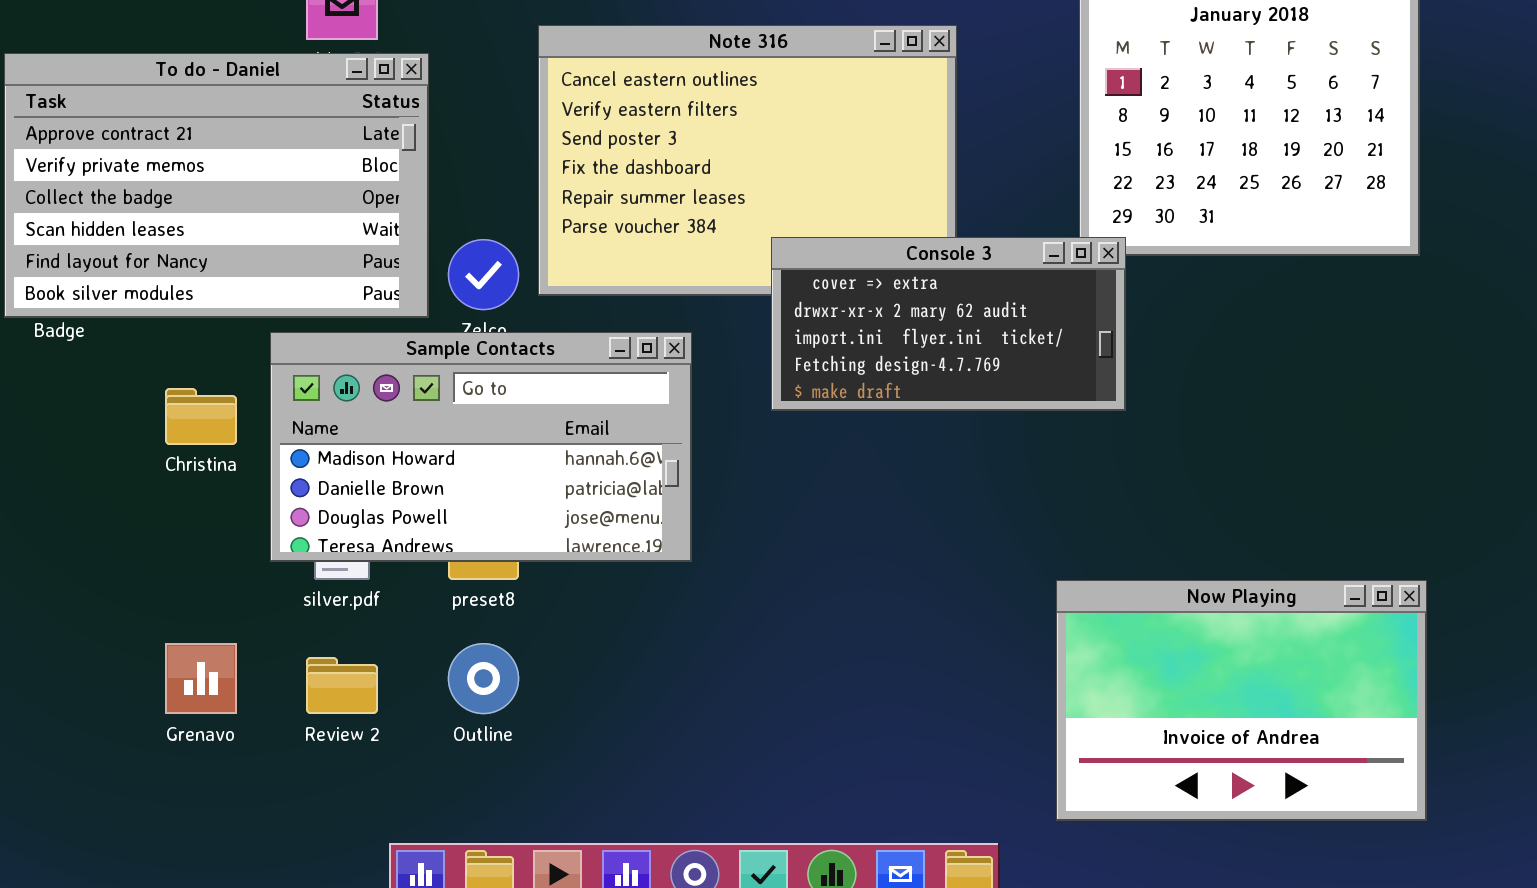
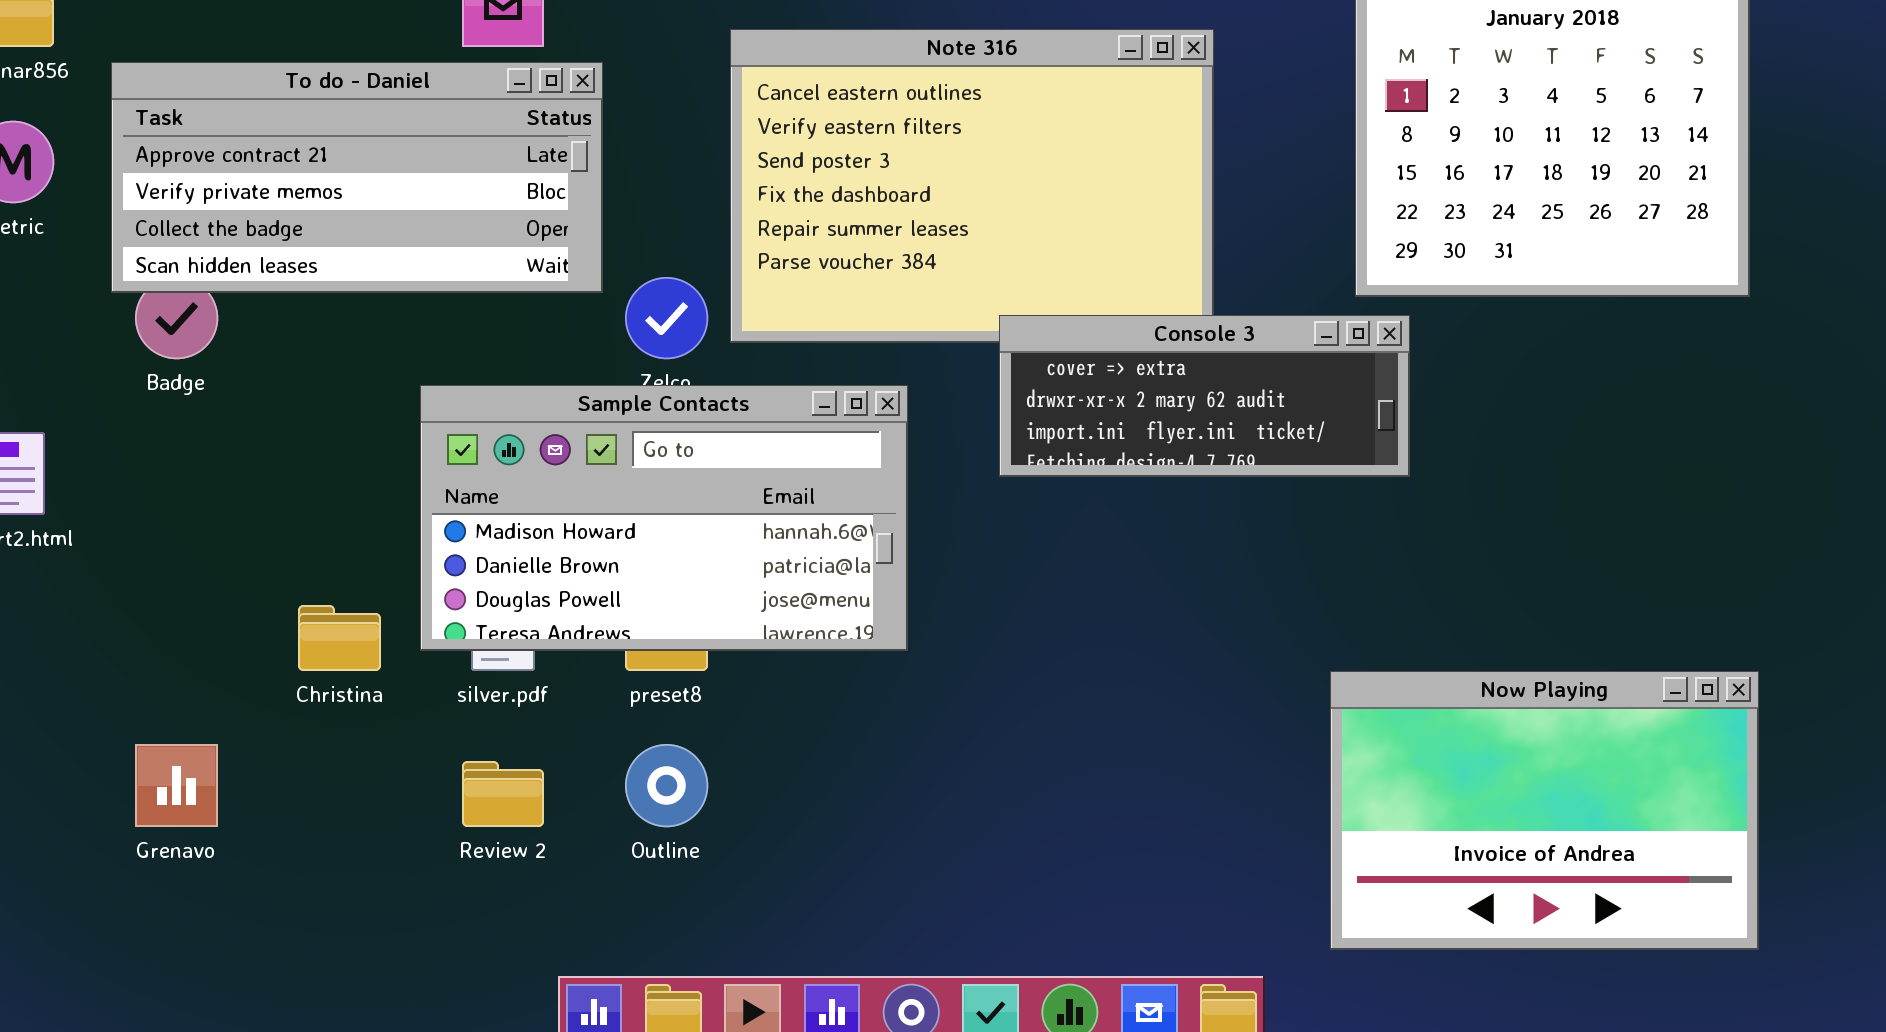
To do - Daniel: [4,53,429,318] -> [111,62,603,293], resized
Console 3: [771,237,1126,411] -> [999,315,1410,477], resized
Christina: [165,388,237,445] -> [298,605,381,671], moved
Grenavo: [165,643,237,714] -> [135,744,218,827], moved

